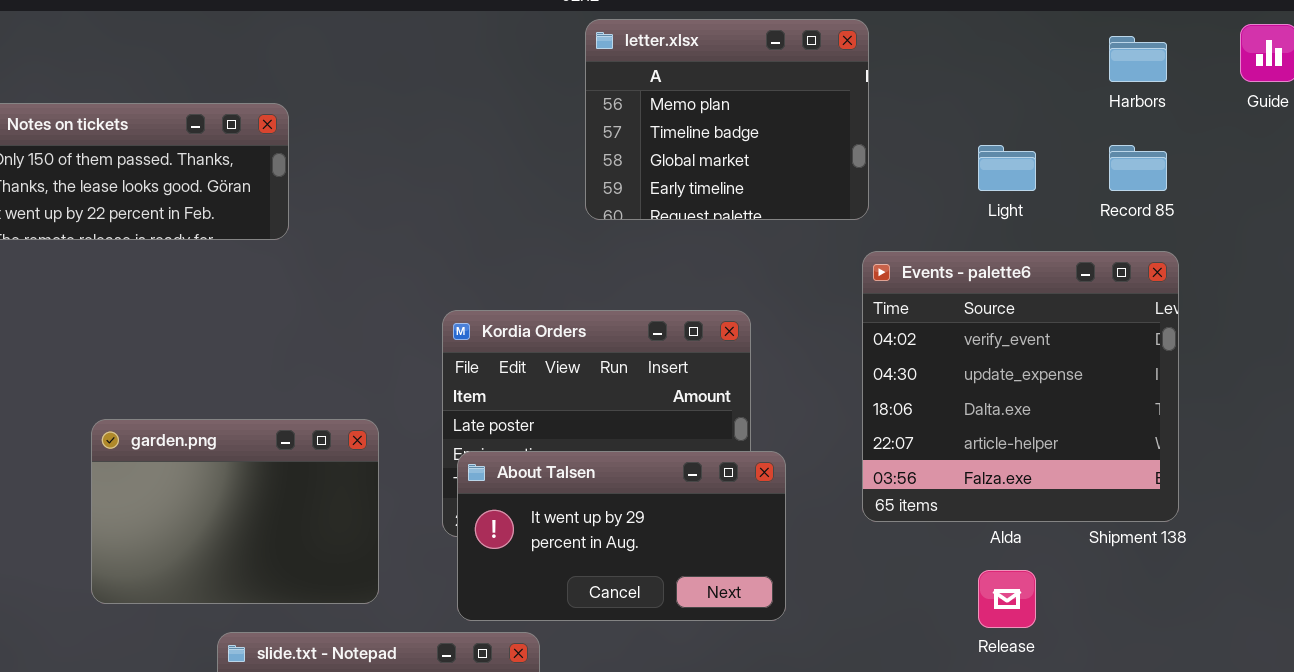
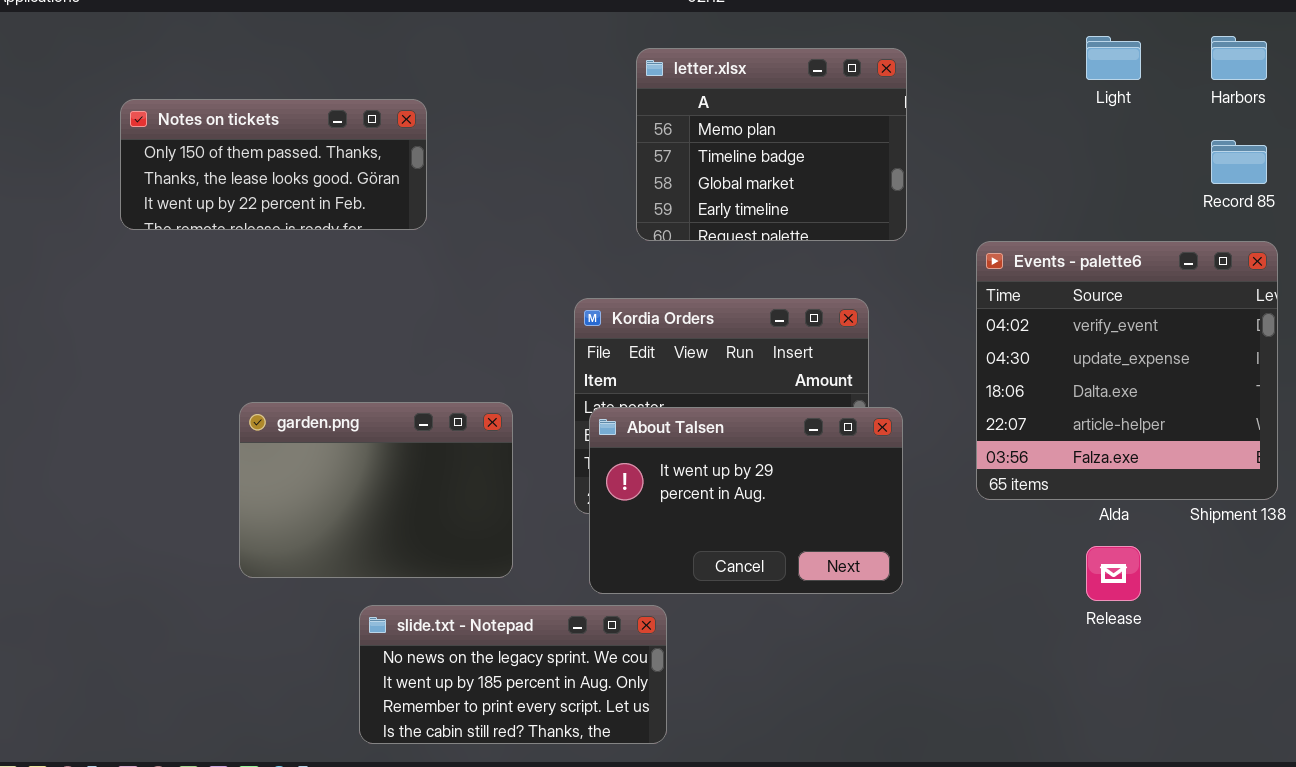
letter.xlsx: [585,19,869,220] -> [636,48,907,241], moved
Light: [978,145,1036,191] -> [1086,36,1141,80], moved
About Talsen: [457,451,786,621] -> [589,407,903,594], resized

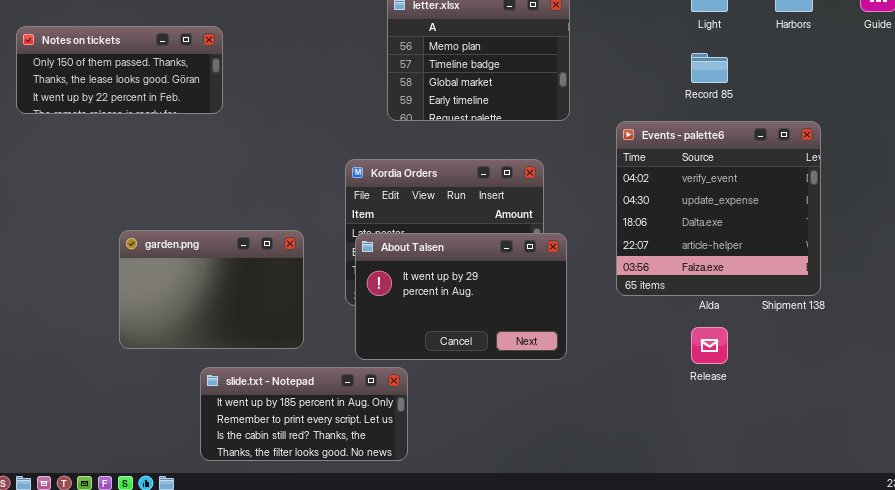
Notes on tickets: [120,99,427,230] -> [16,26,223,114], moved
Record 85: [1211,140,1267,184] -> [691,53,728,83], moved
slide.txt - Notepad: [359,605,667,744] -> [200,367,408,461], scrolled down 1 row

